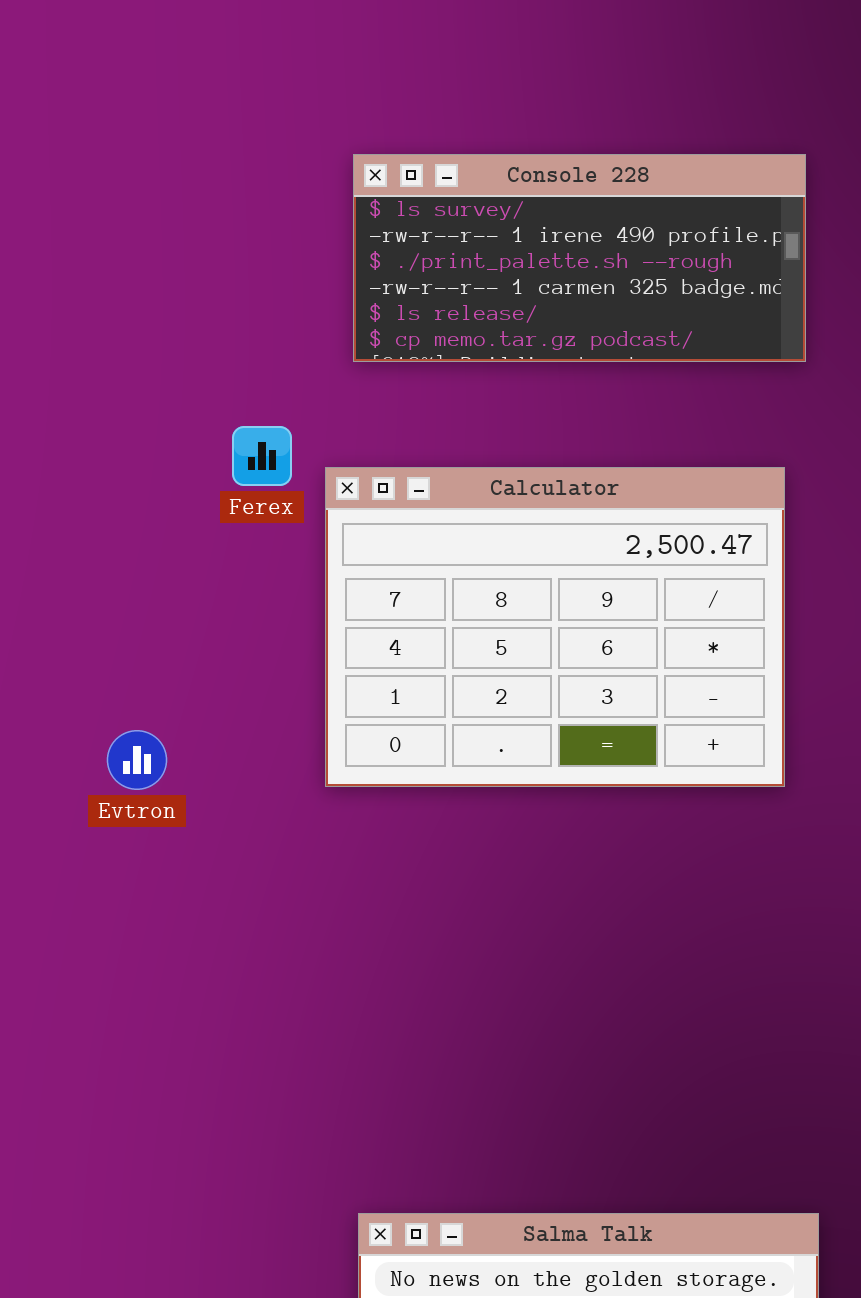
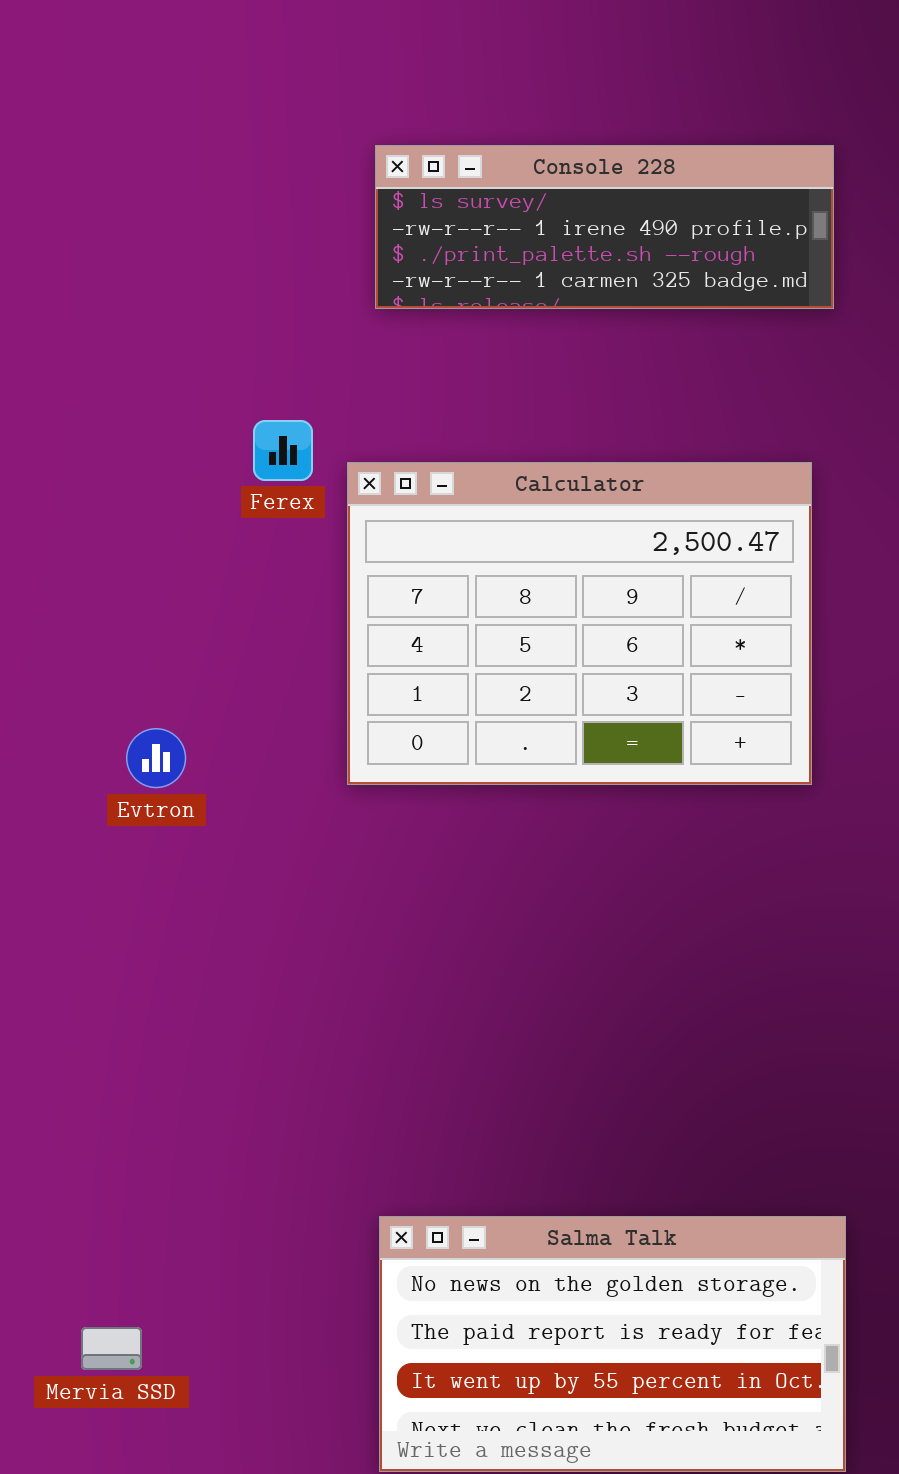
Console 228: [353,154,806,362] -> [375,145,834,309], resized

